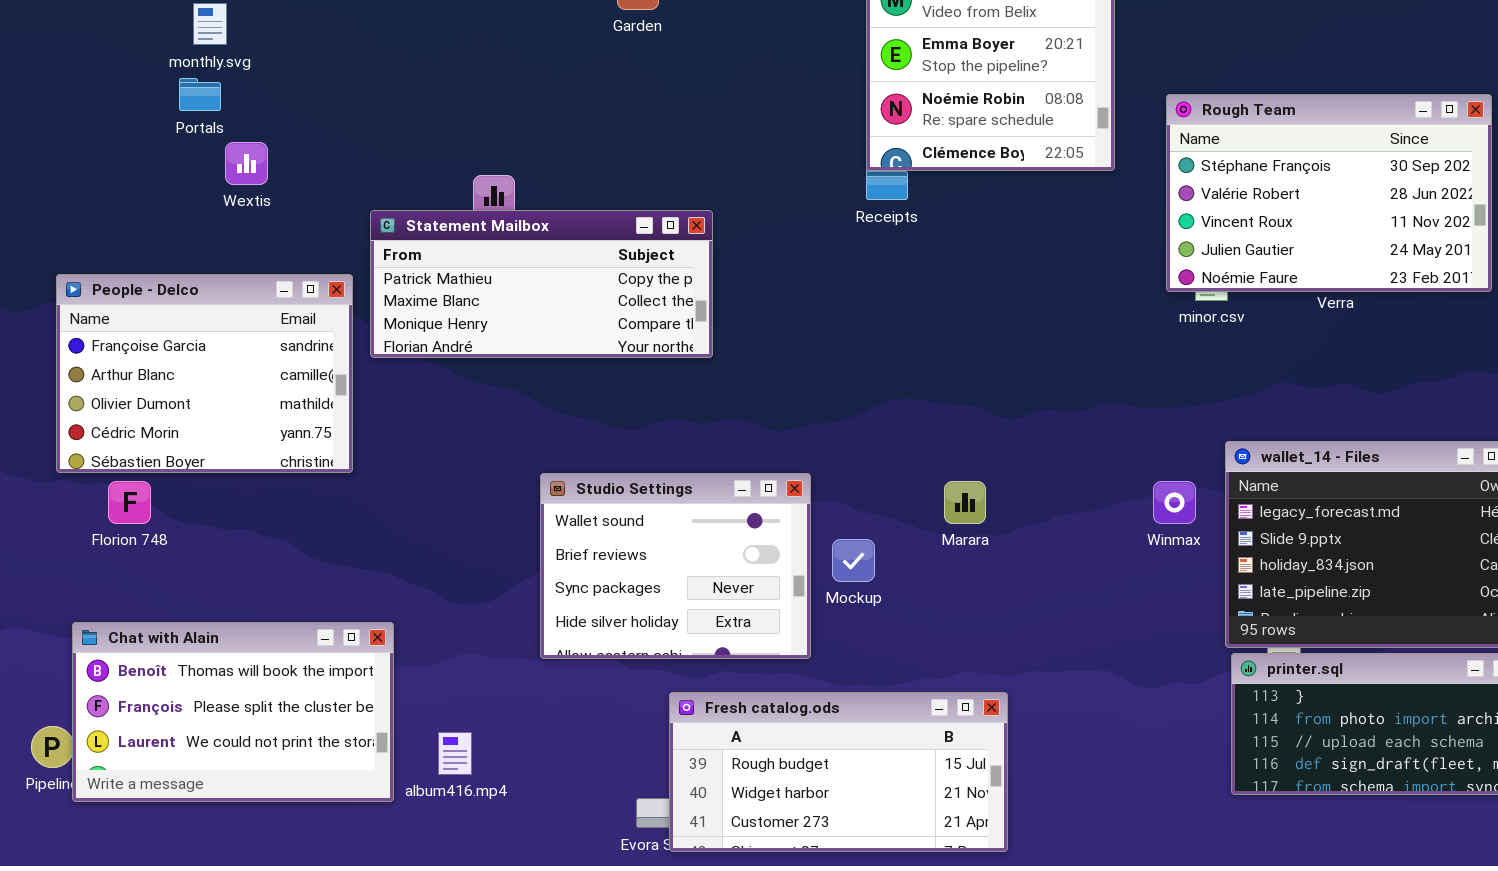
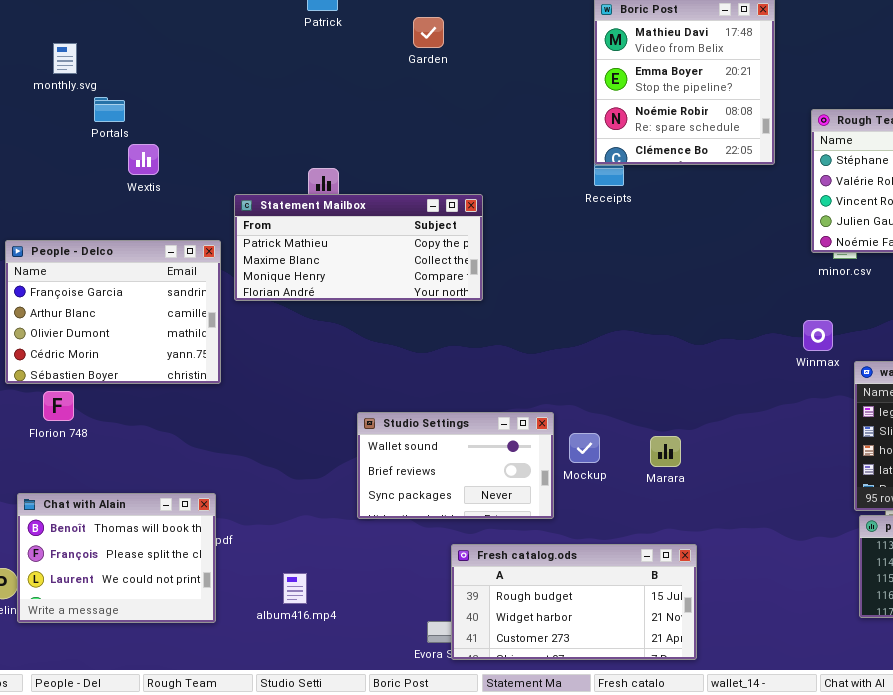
monthly.svg: [193,3,227,45] -> [53,43,77,74], moved
Studio Settings: [540,473,811,659] -> [357,412,554,519], resized
Marara: [944,481,986,524] -> [650,436,681,467], moved
Winmax: [1153,481,1196,524] -> [803,320,833,351], moved
Chat with Alain: [72,622,394,802] -> [17,493,216,623], resized

